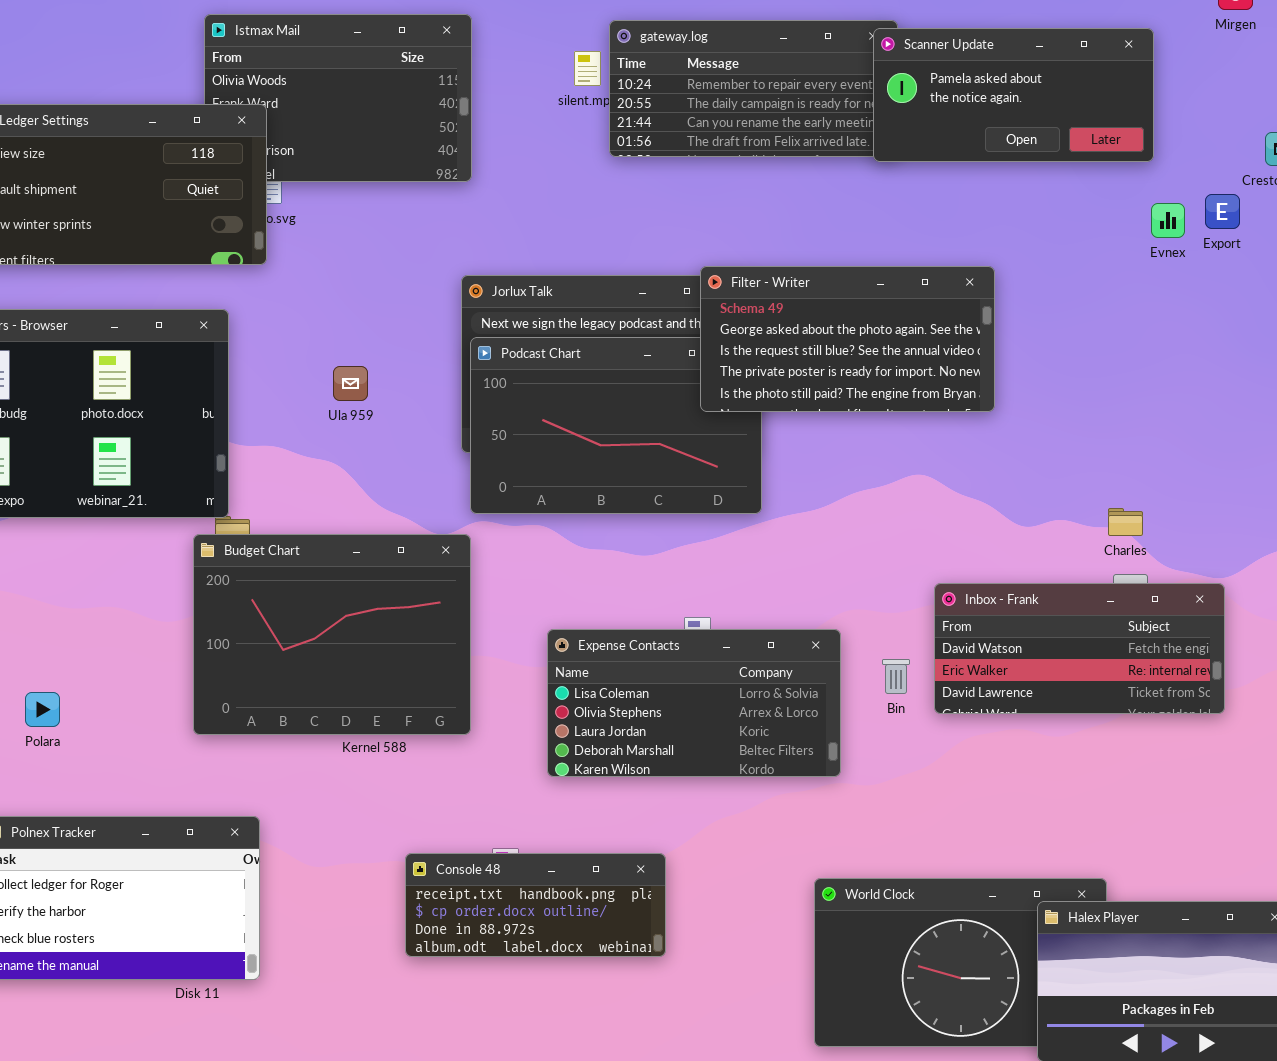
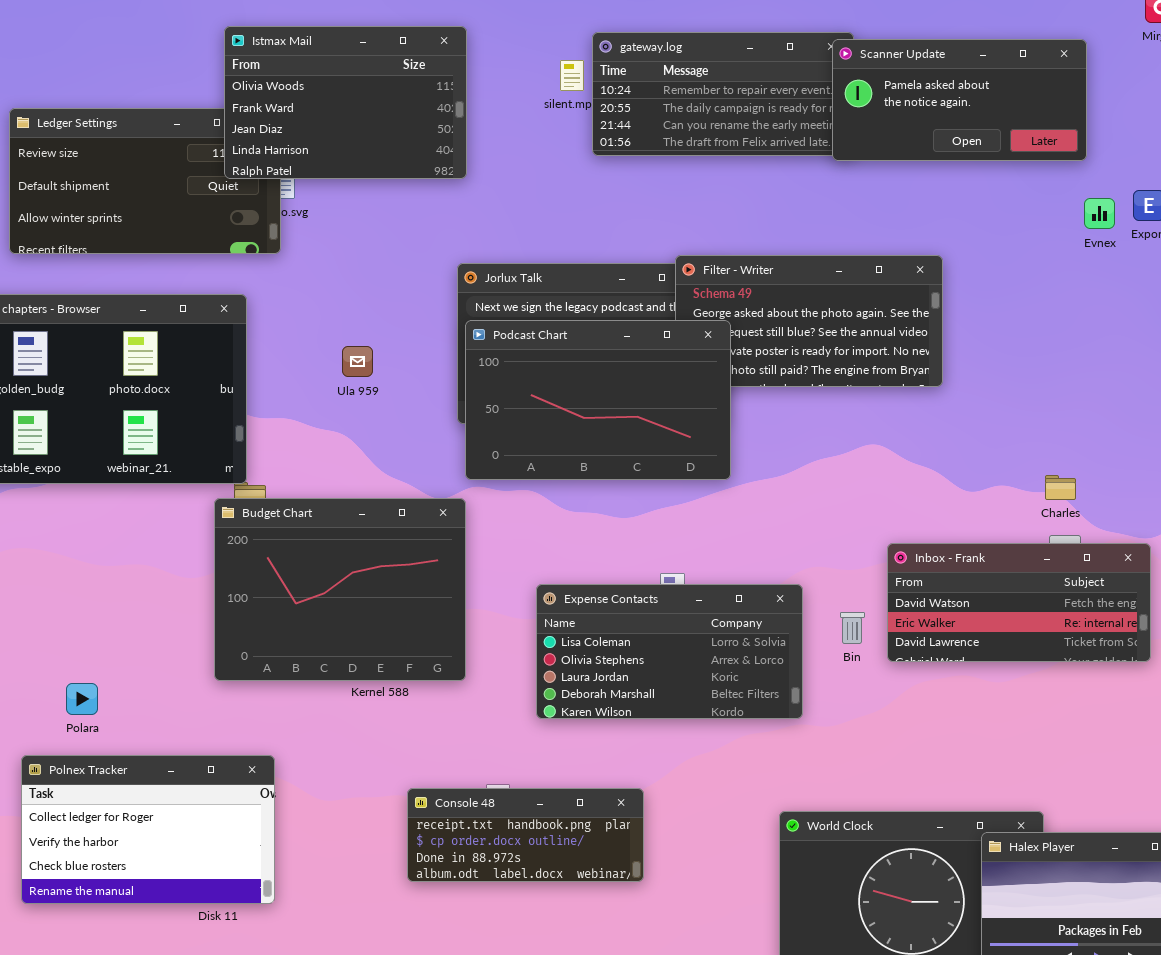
Istmax Mail: [204,14,472,182] -> [224,26,467,179], raised
Podcast Chart: [470,337,762,514] -> [465,320,731,480], raised
Polara: [25,692,60,727] -> [66,683,98,715], moved

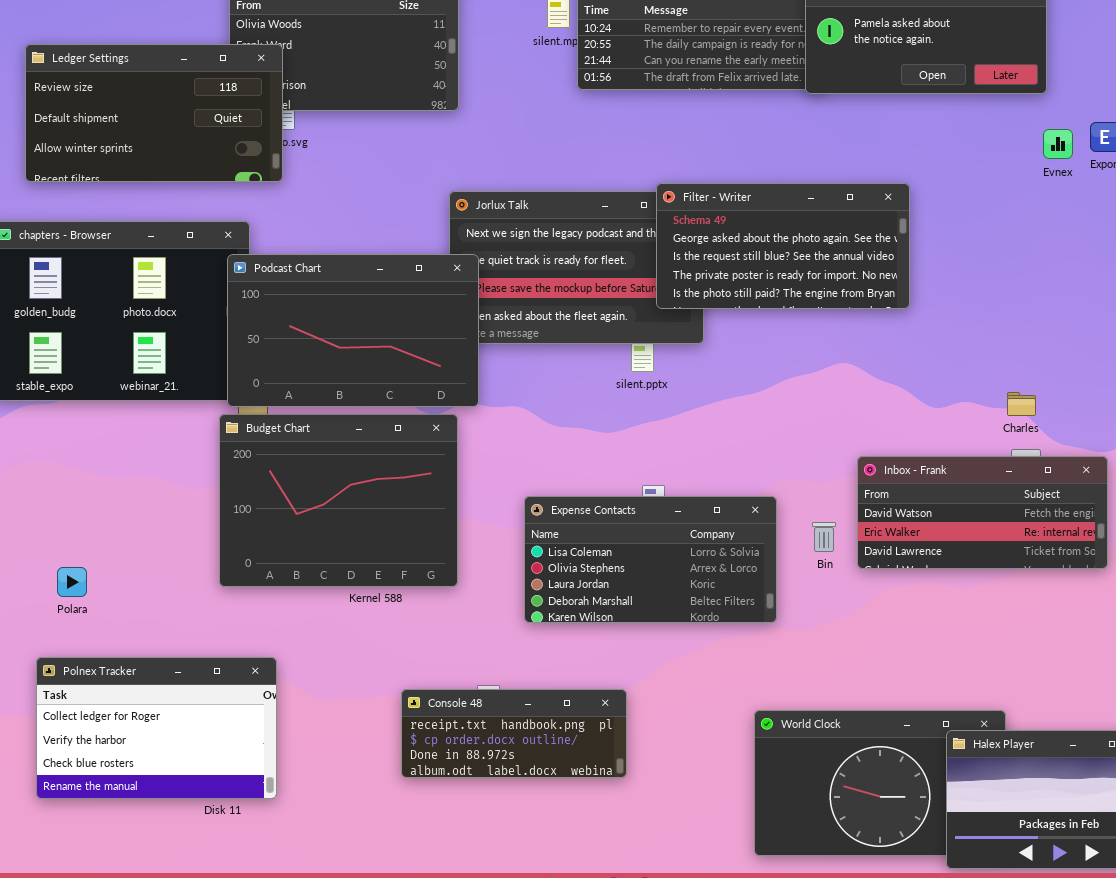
Ledger Settings: [9,108,281,254] -> [25,44,283,182], raised
Podcast Chart: [465,320,731,480] -> [227,254,479,407], moved
Polara: [66,683,98,715] -> [57,567,87,597], moved

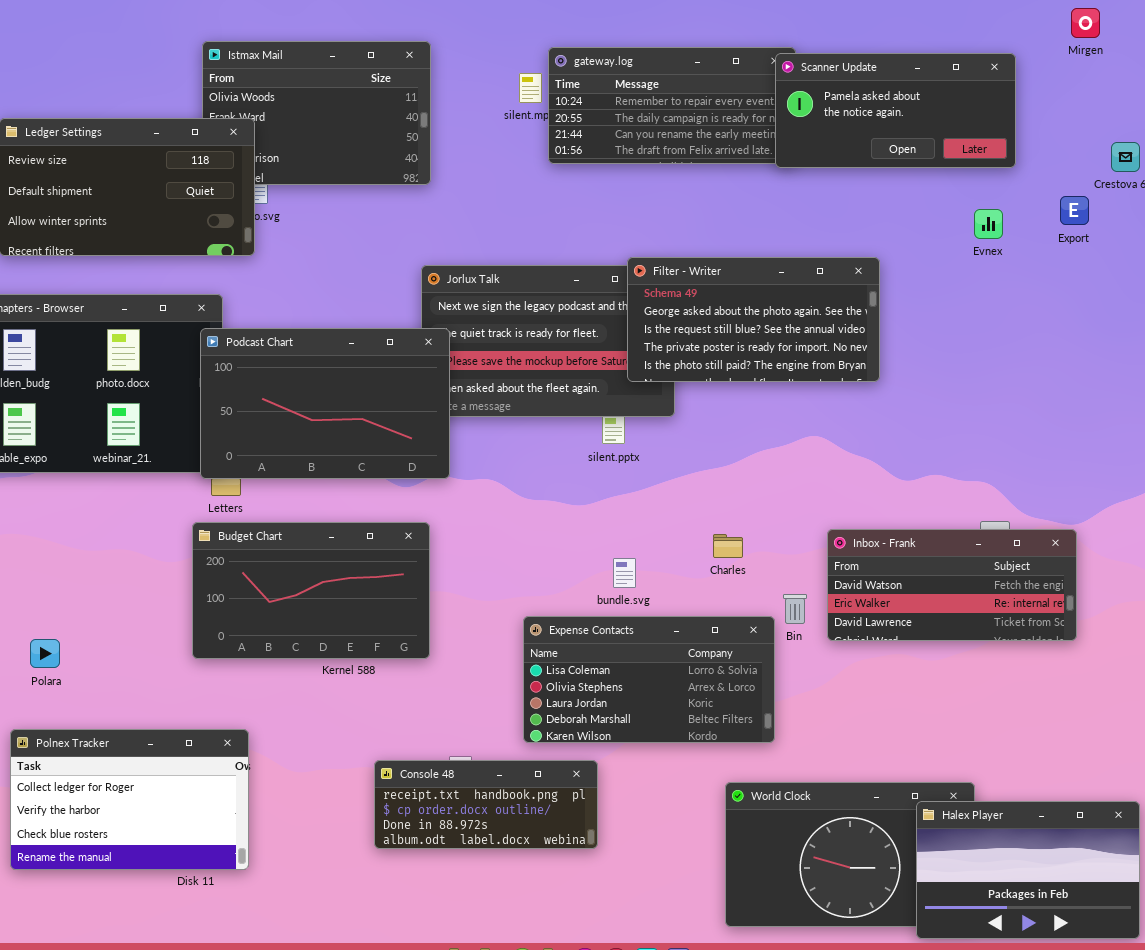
Evnex: [1043,129,1073,159] -> [974,209,1003,239], moved
Charles: [1007,392,1036,416] -> [713,534,743,558], moved
Budget Chart: [219,414,458,587] -> [192,522,430,659], resized
Expense Contacts: [524,496,777,623] -> [523,616,775,743], moved

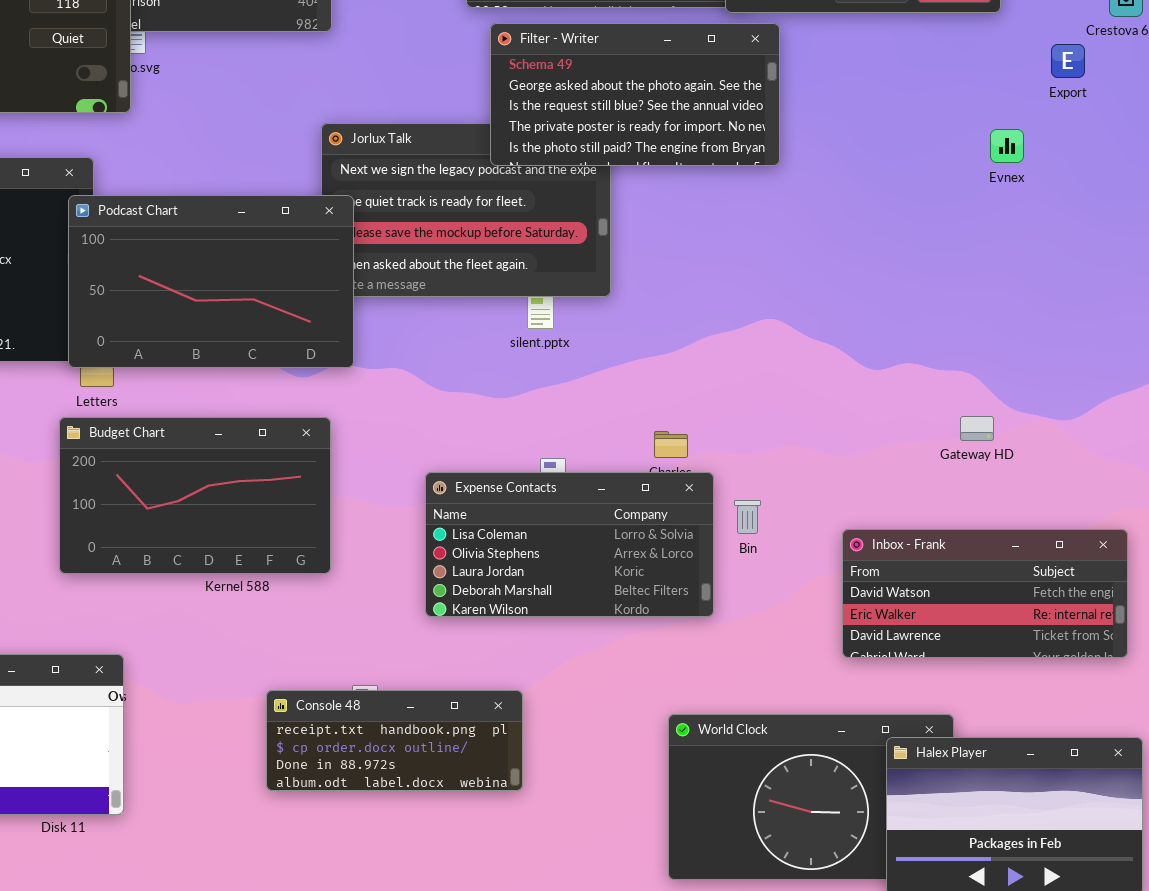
Evnex: [974,209,1003,239] -> [990,129,1024,163], moved
Filter - Writer: [627,257,880,382] -> [490,23,780,166], moved
Inbox - Frank: [827,529,1077,641] -> [842,529,1128,658], moved
Expense Contacts: [523,616,775,743] -> [425,472,714,617], moved

